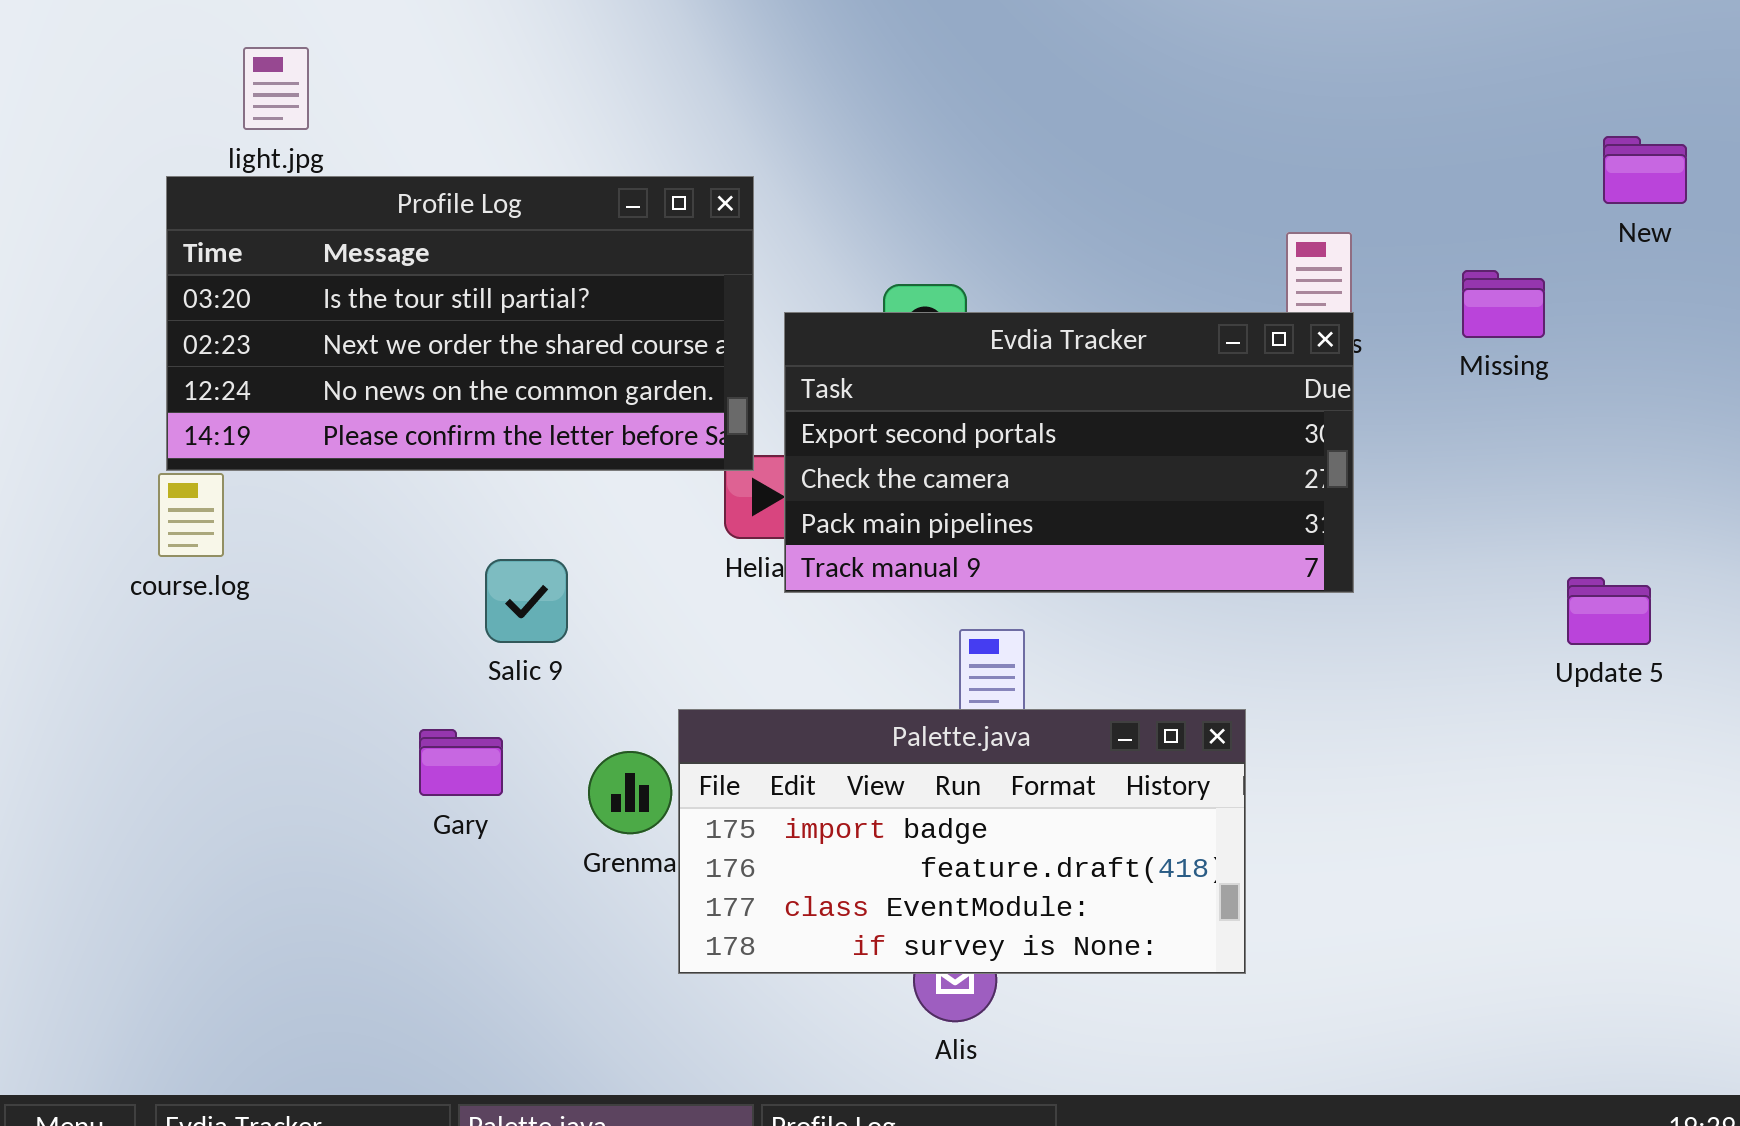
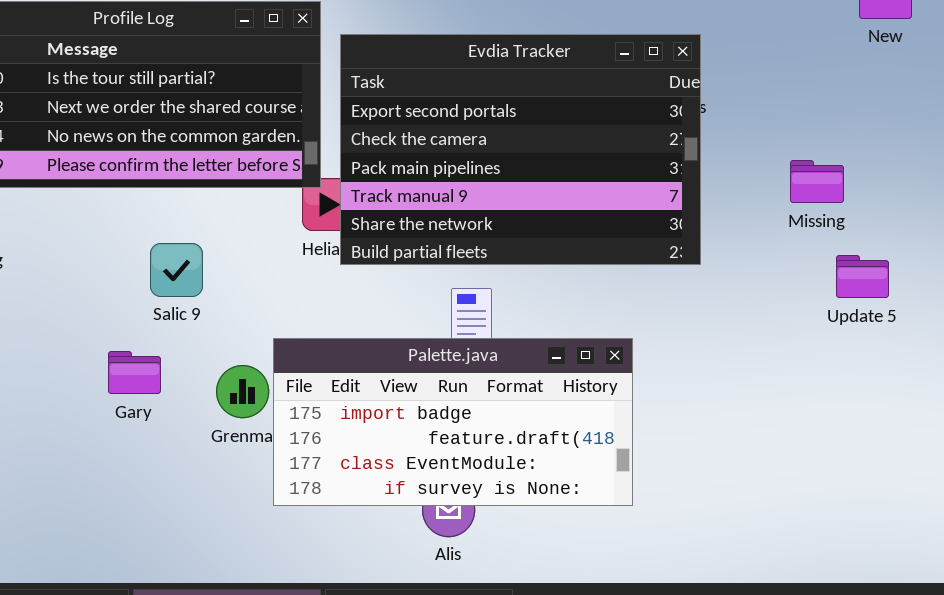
Missing: [1462,270,1545,338] -> [790,160,844,203], moved
Evdia Tracker: [784,312,1354,593] -> [340,34,701,265], resized

